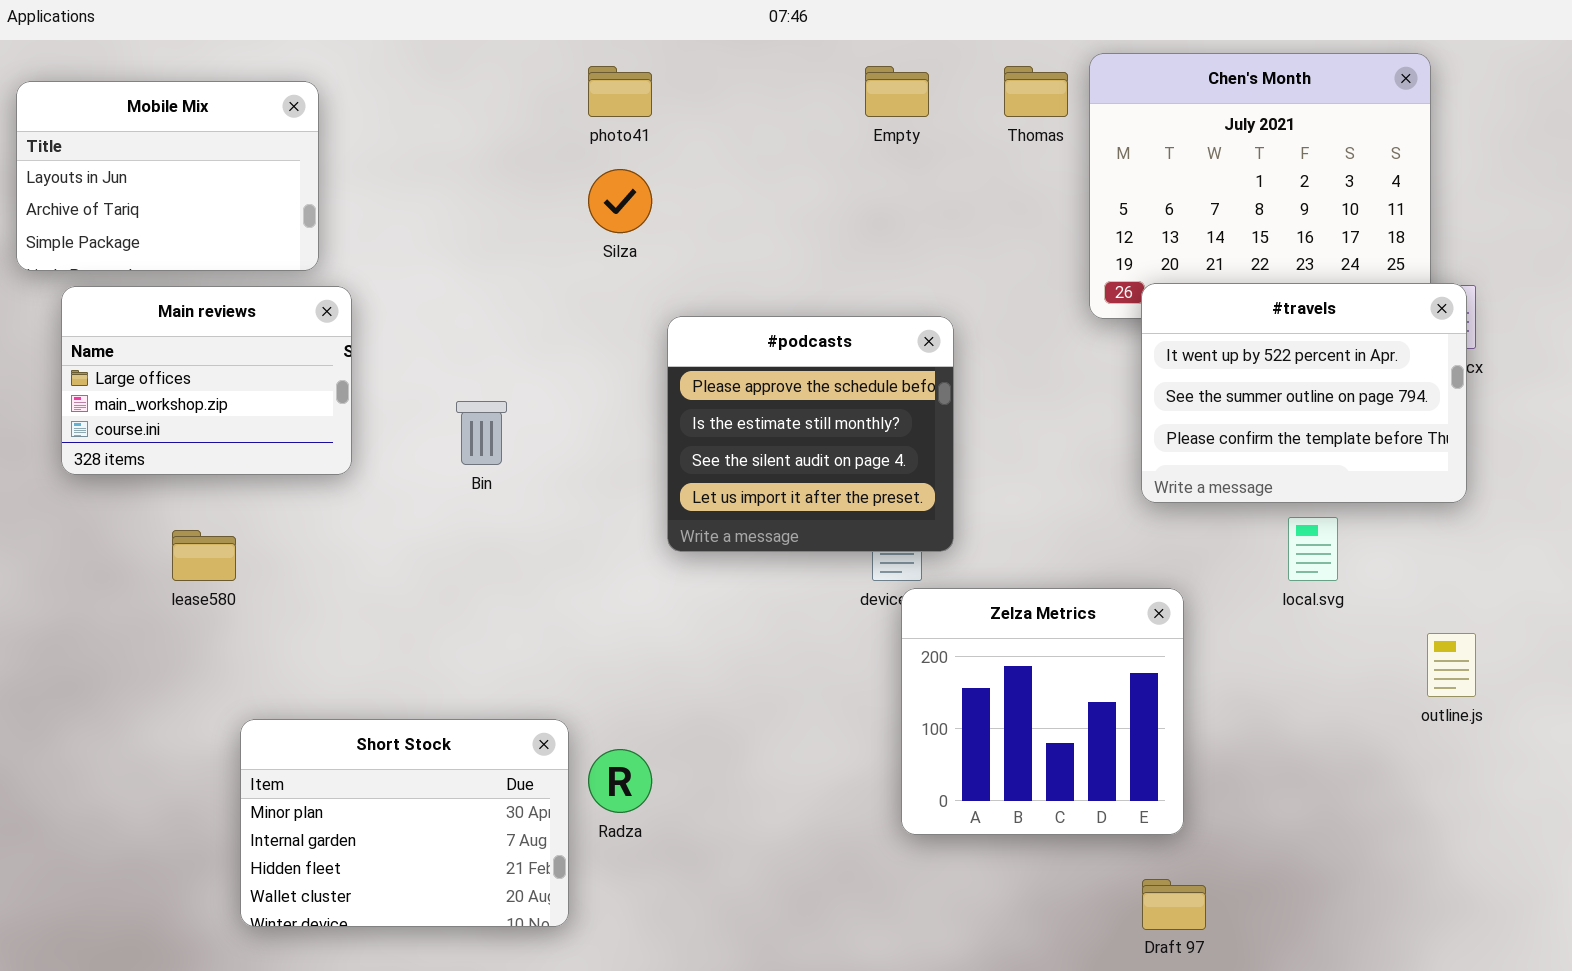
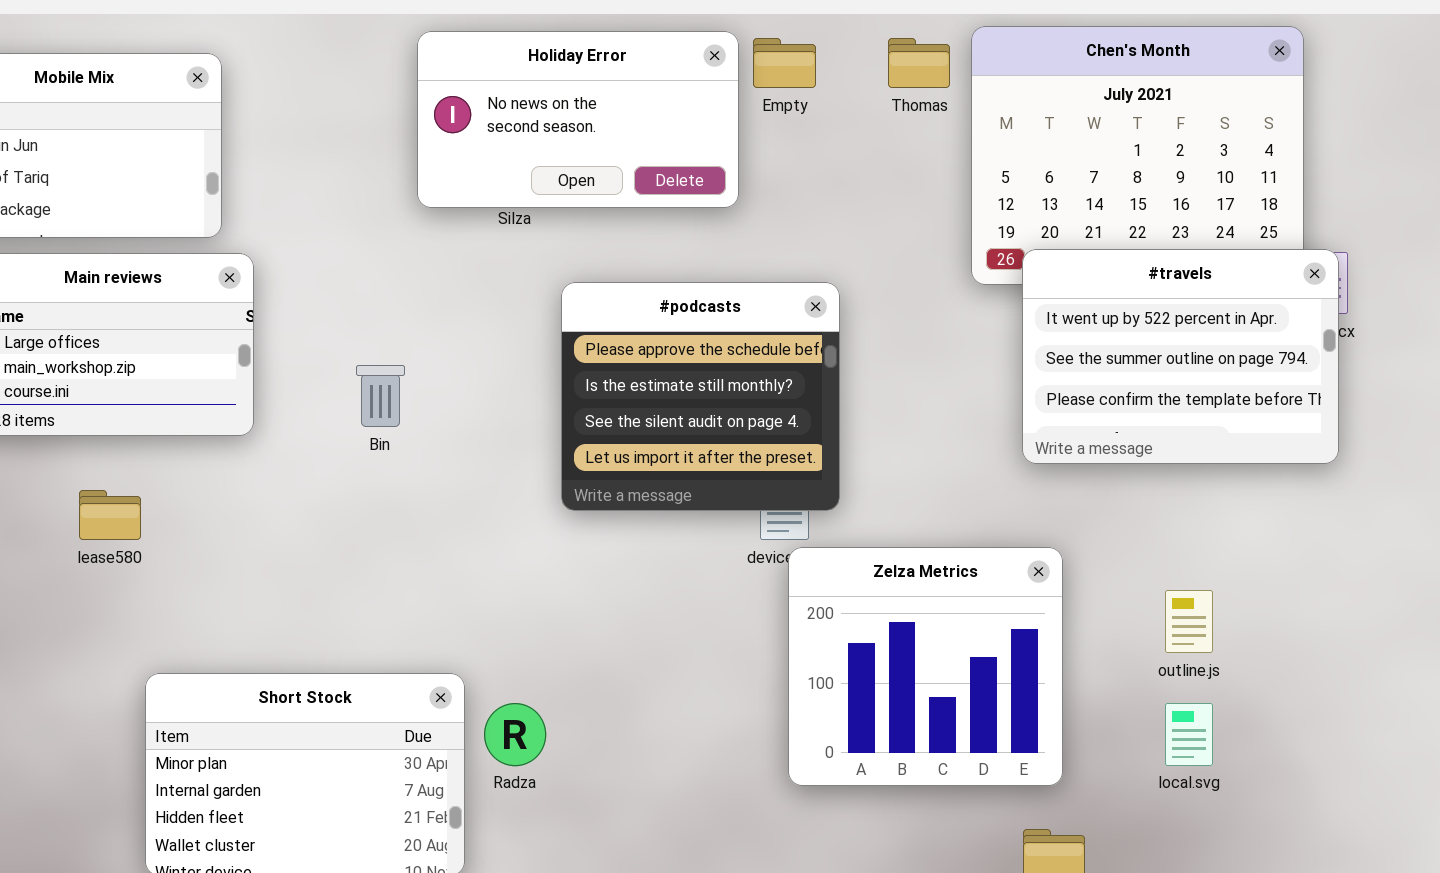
Holiday Error: none -> [417,31,739,208], opened
local.svg: [1288,517,1338,581] -> [1165,703,1213,766], moved
outline.js: [1427,633,1476,697] -> [1165,590,1213,653], moved

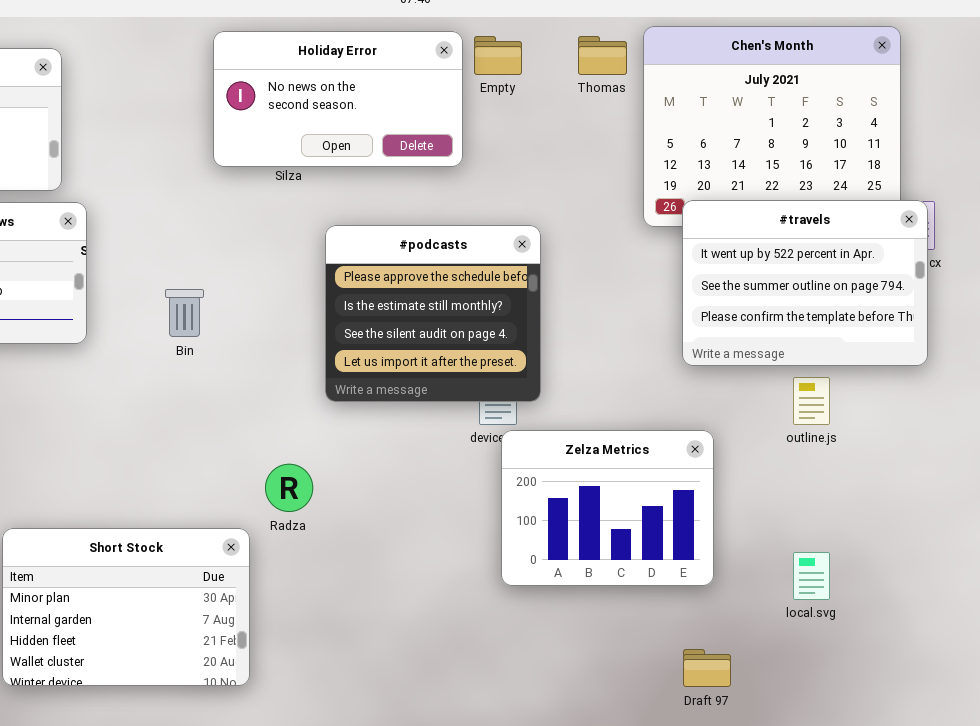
Zelza Metrics: [788,547,1063,786] -> [501,430,714,586], resized
outline.js: [1165,590,1213,653] -> [793,377,830,425], moved
Radza: [484,703,546,766] -> [265,464,313,512], moved

